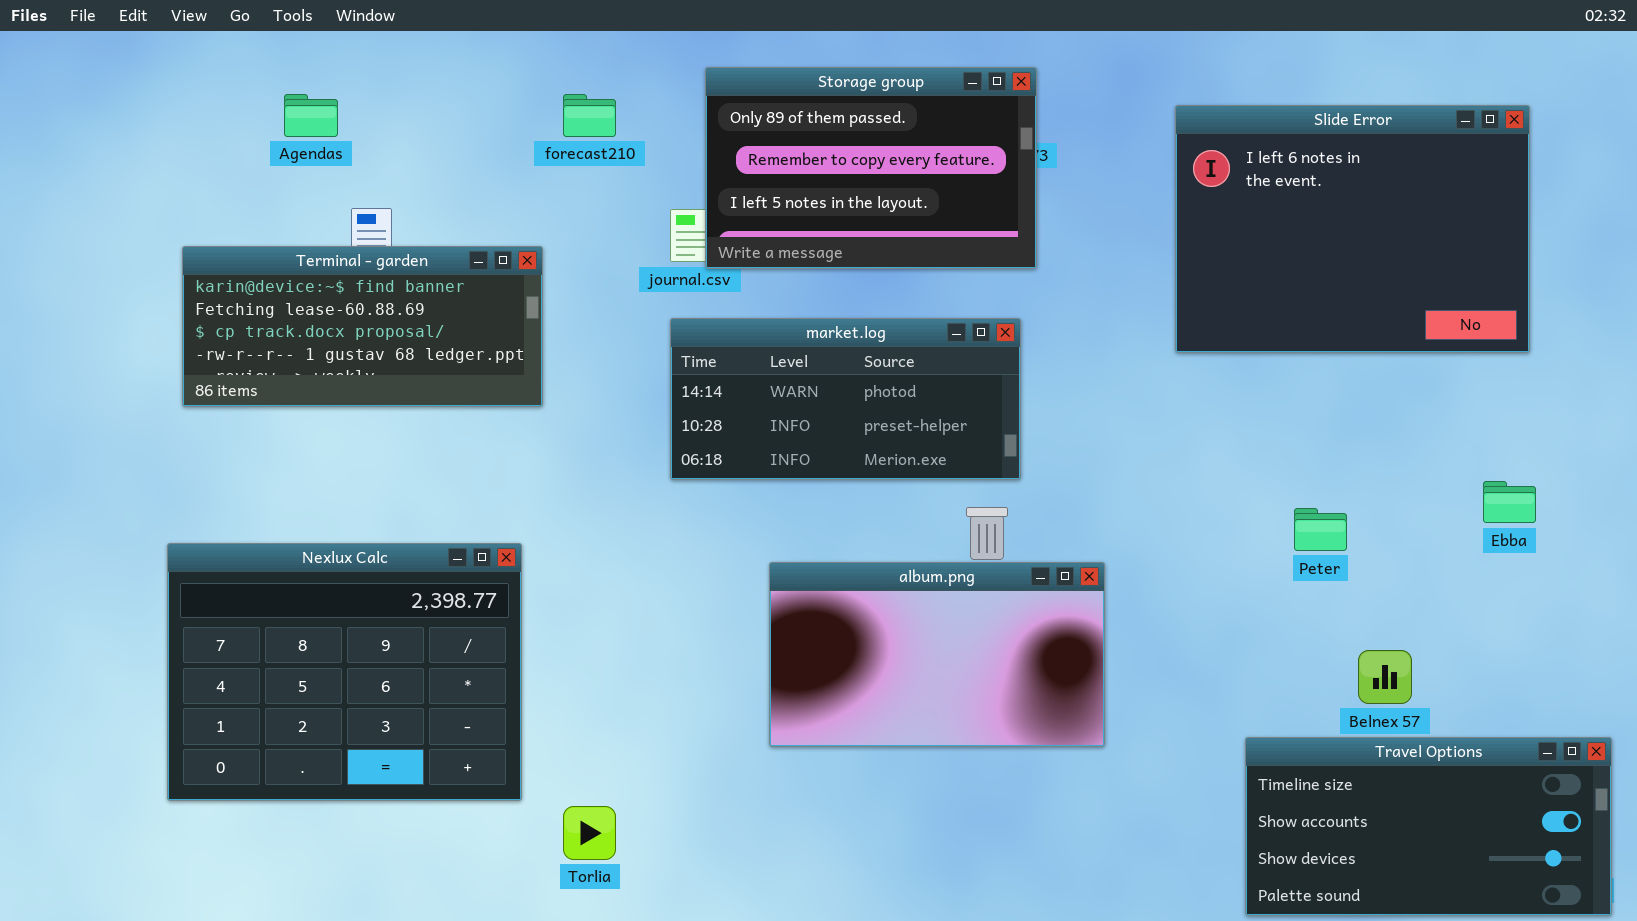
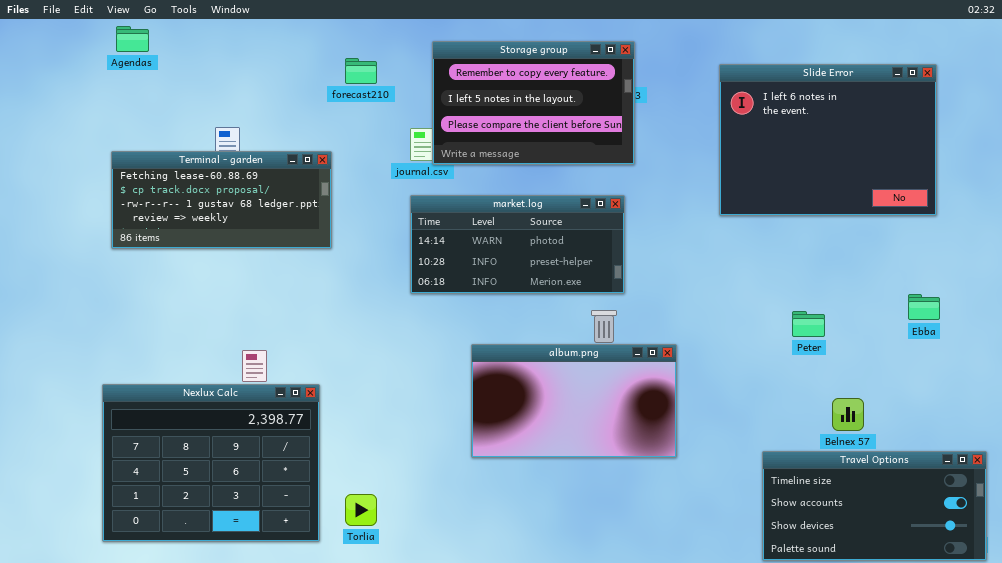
Storage group: [705,67,1037,269] -> [432,41,635,165], scrolled down 1 row
Agendas: [284,94,338,137] -> [116,26,149,52], moved
Terminal - garden: [182,246,543,407] -> [111,151,332,249], scrolled down 1 row
Nexlux Calc: [167,543,522,801] -> [102,384,320,542], moved

